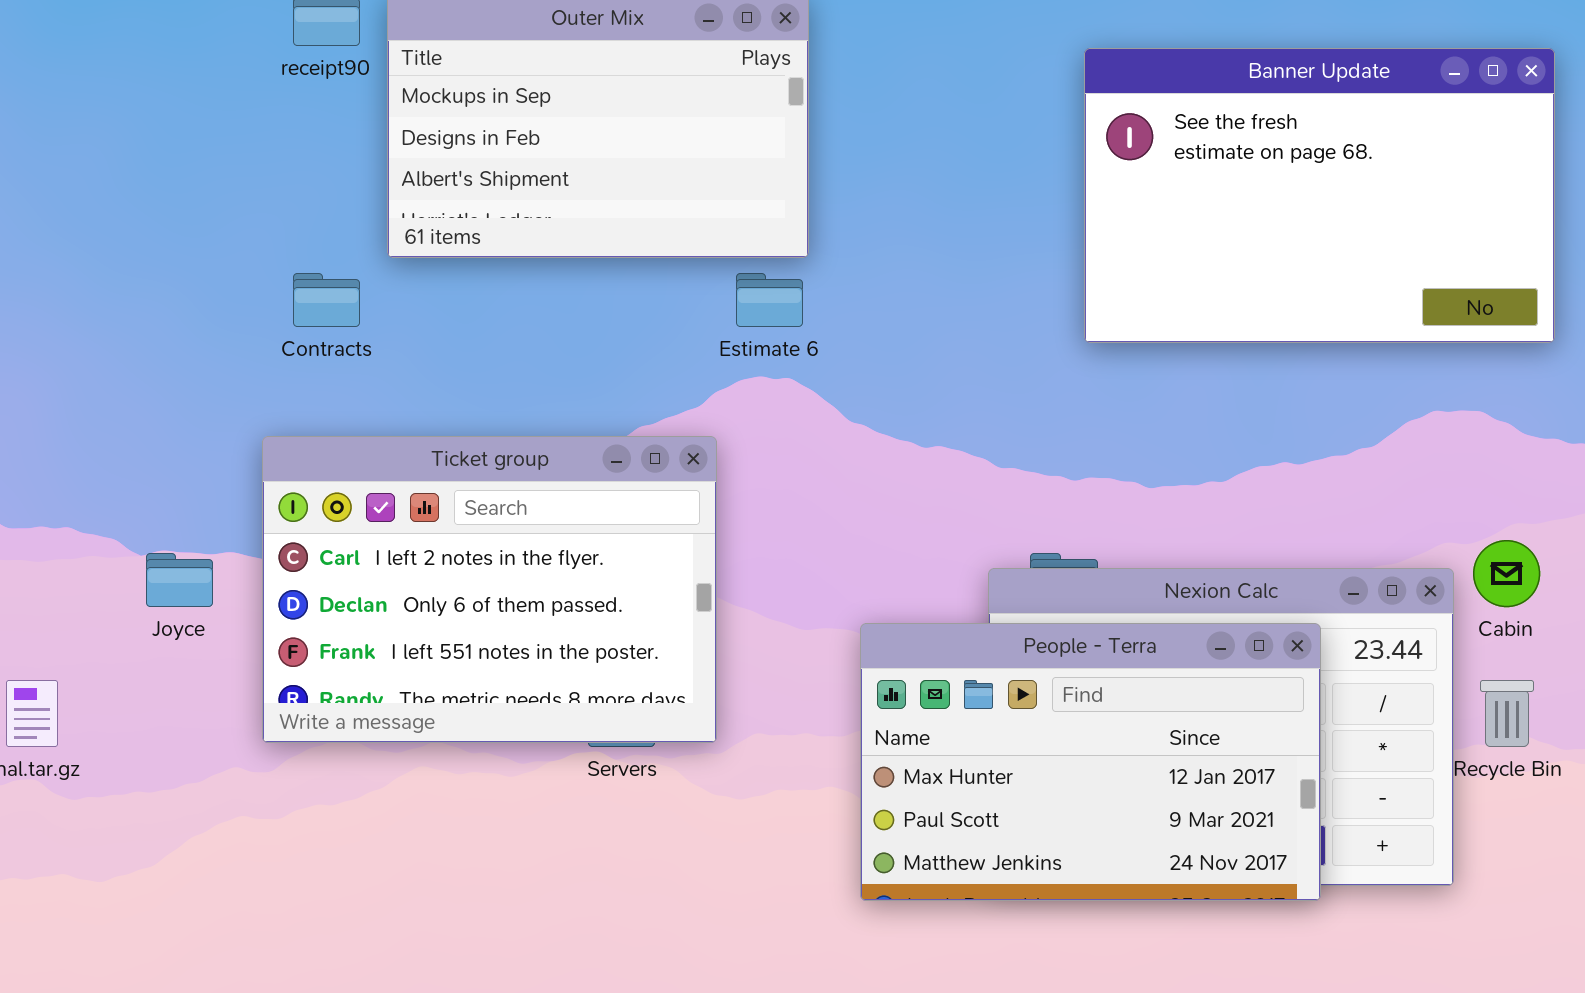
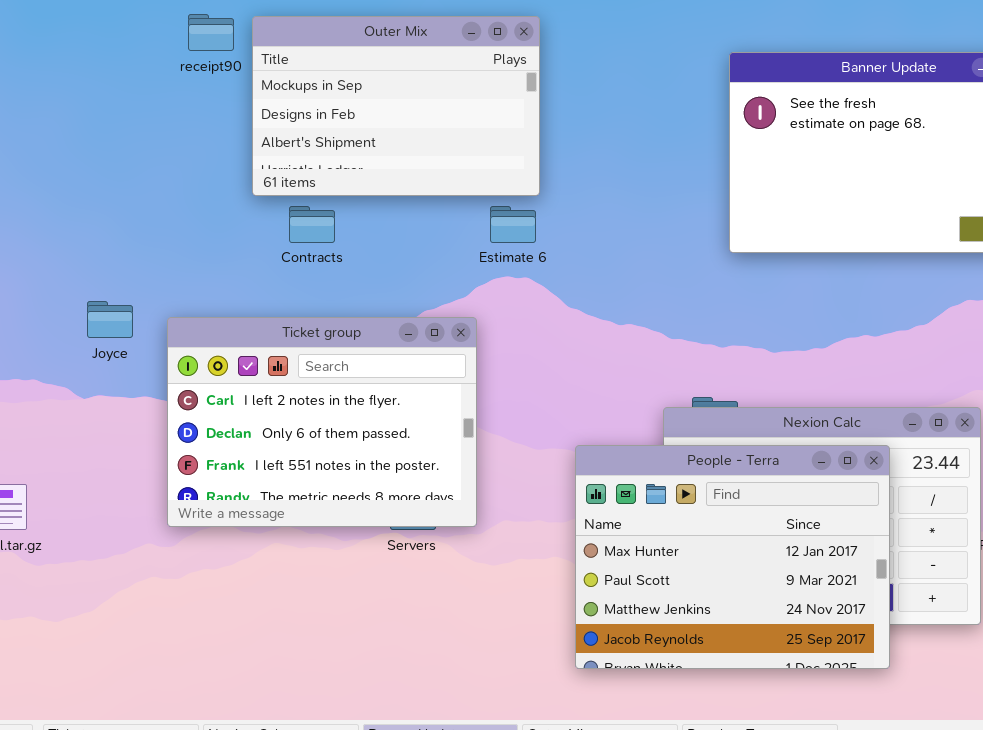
Contracts: [293,273,360,327] -> [289,206,335,243], moved
Joyce: [146,553,213,607] -> [87,301,133,338], moved
People - Terra: [860,623,1321,901] -> [575,445,890,669], resized

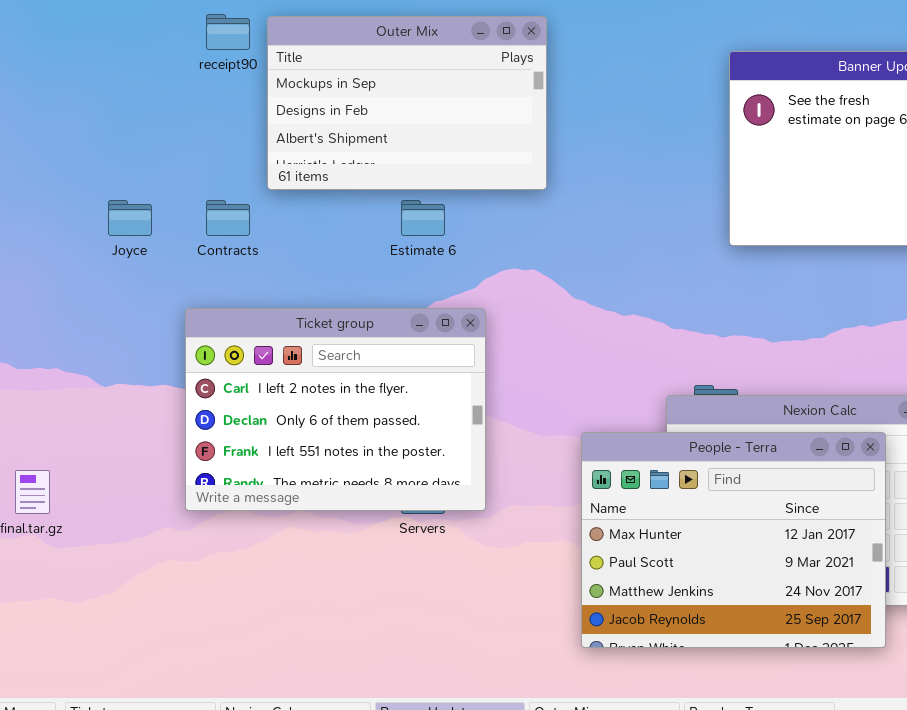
Contracts: [289,206,335,243] -> [206,200,250,236], moved
Estimate 6: [490,206,536,243] -> [401,200,445,236], moved
Joyce: [87,301,133,338] -> [108,200,152,236], moved

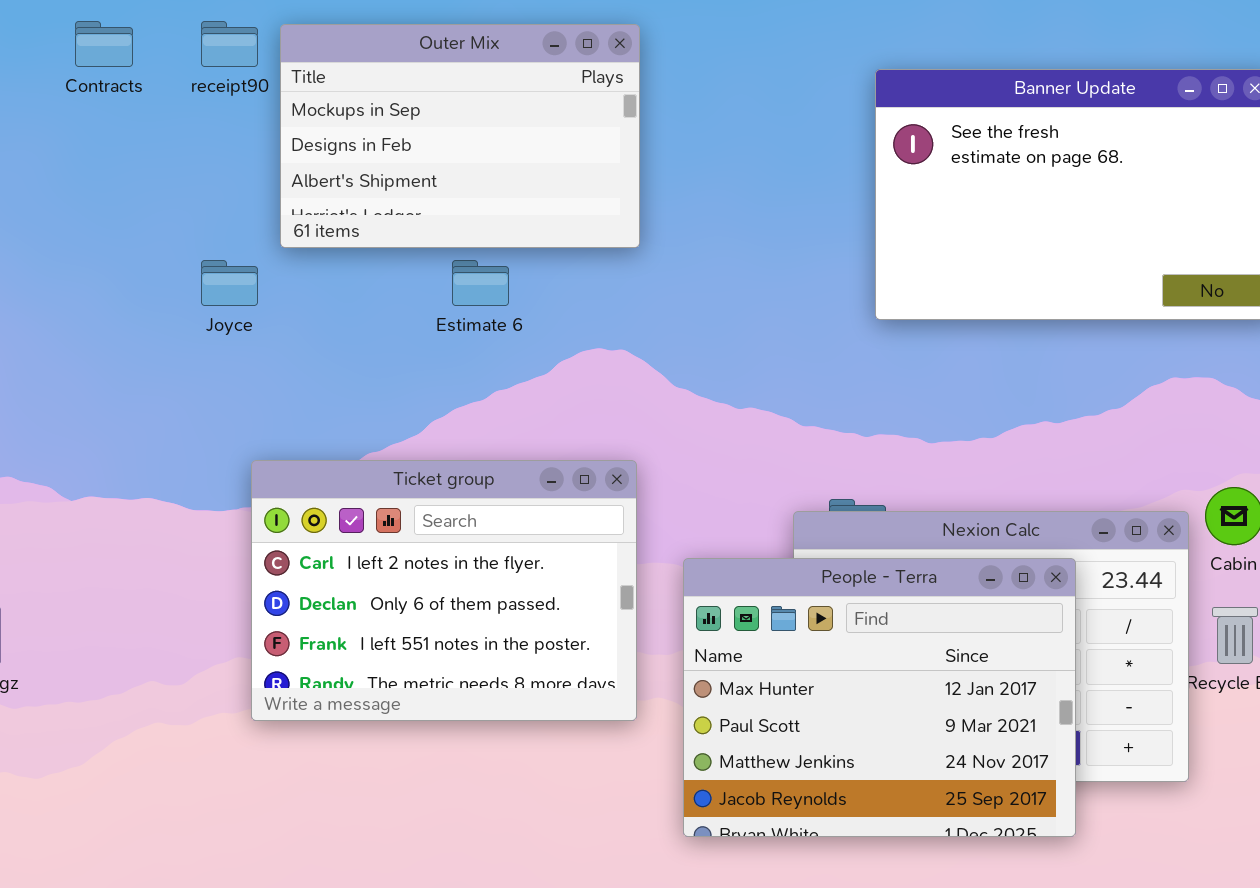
Joyce: [108,200,152,236] -> [201,260,258,306], moved
Contracts: [206,200,250,236] -> [75,21,133,67], moved
Ticket group: [185,308,486,511] -> [251,460,637,721], moved

